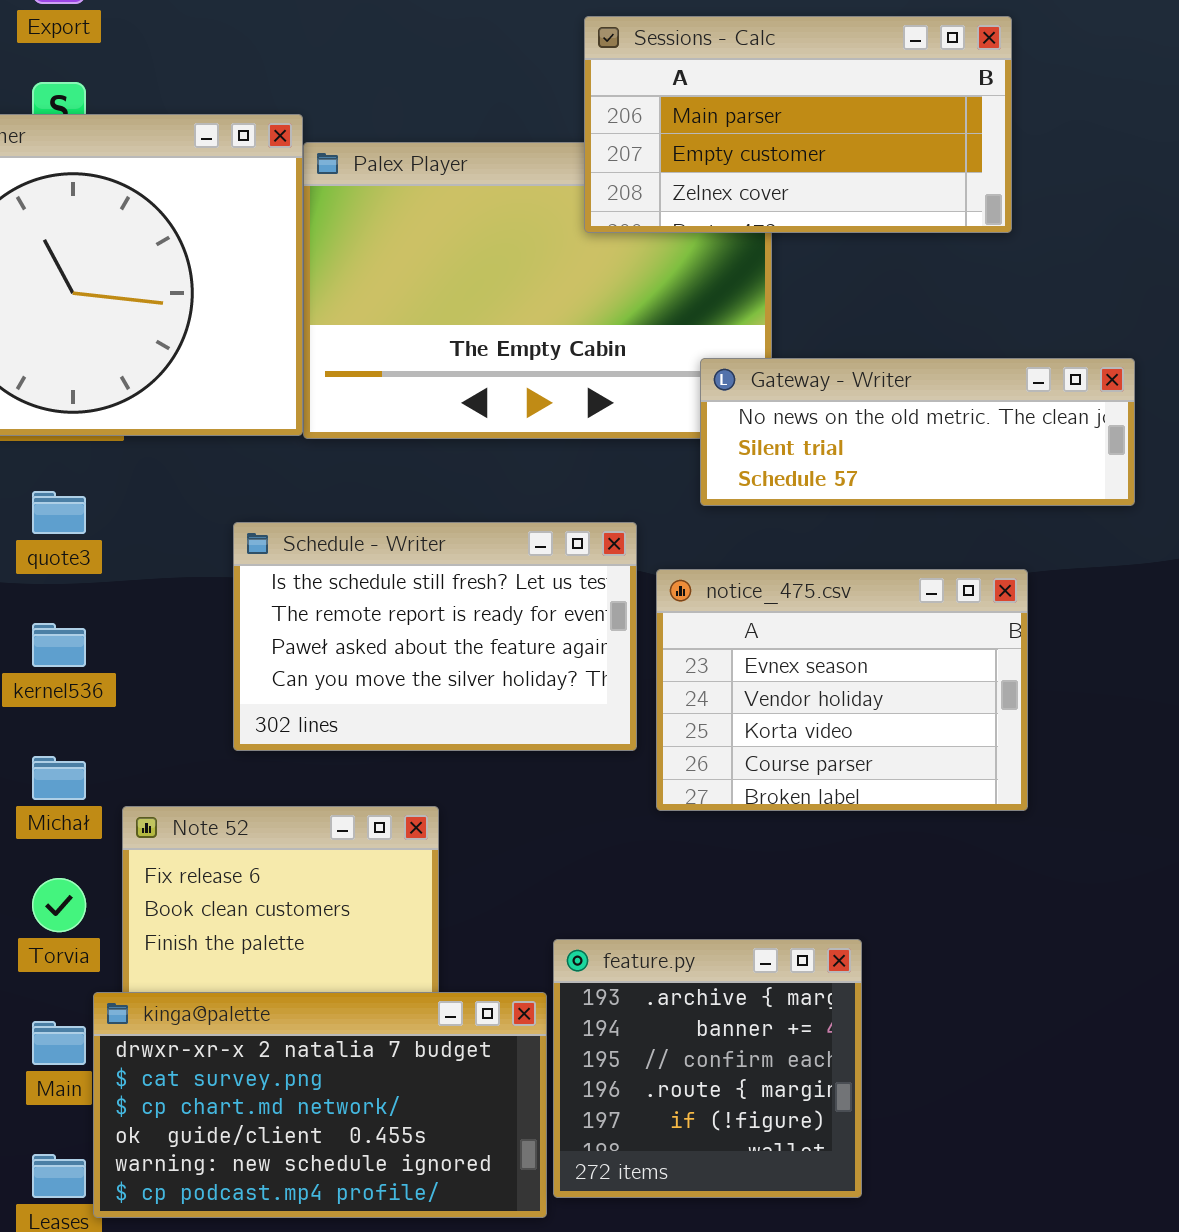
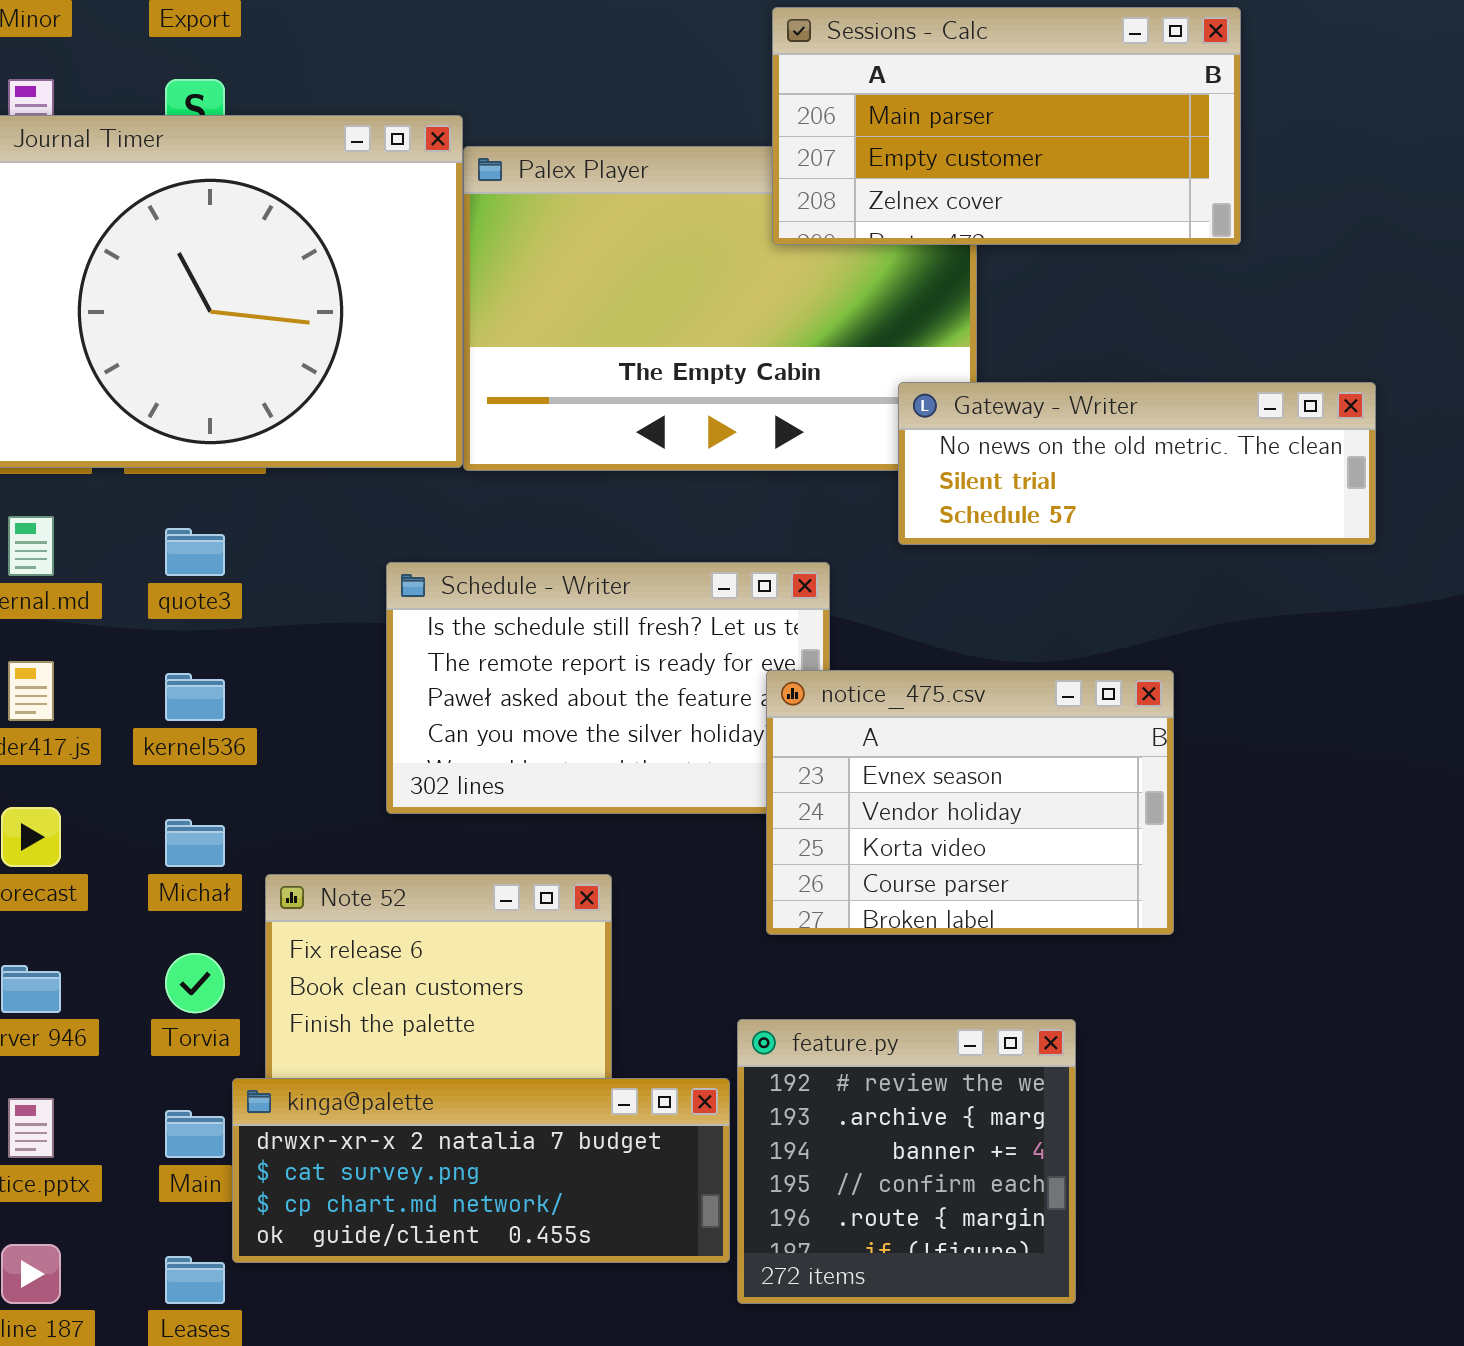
notice_475.csv: [656,569,1028,811] -> [766,670,1174,935], moved
feature.py: [553,939,862,1198] -> [737,1019,1076,1304], scrolled up 1 row
kinga@palette: [93,992,547,1218] -> [232,1078,730,1263], resized

